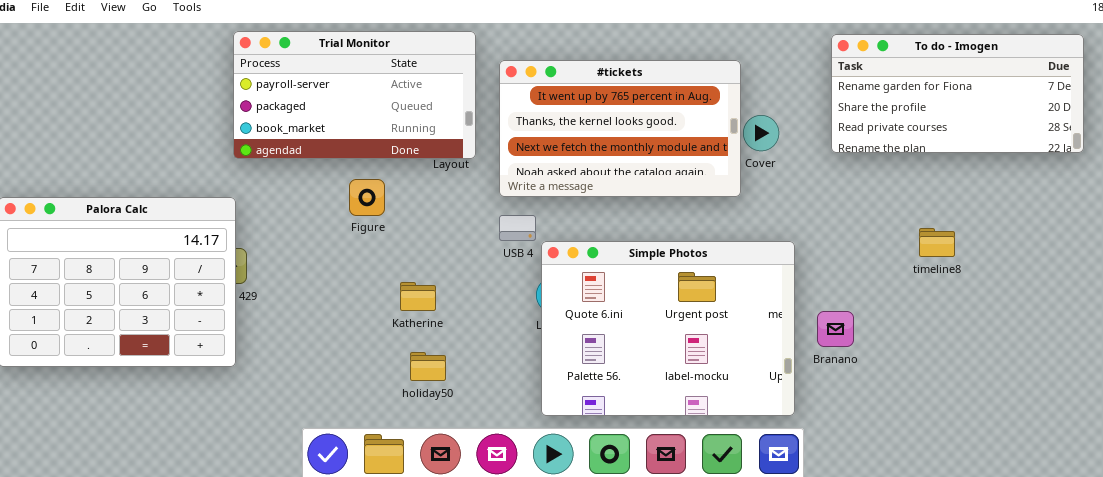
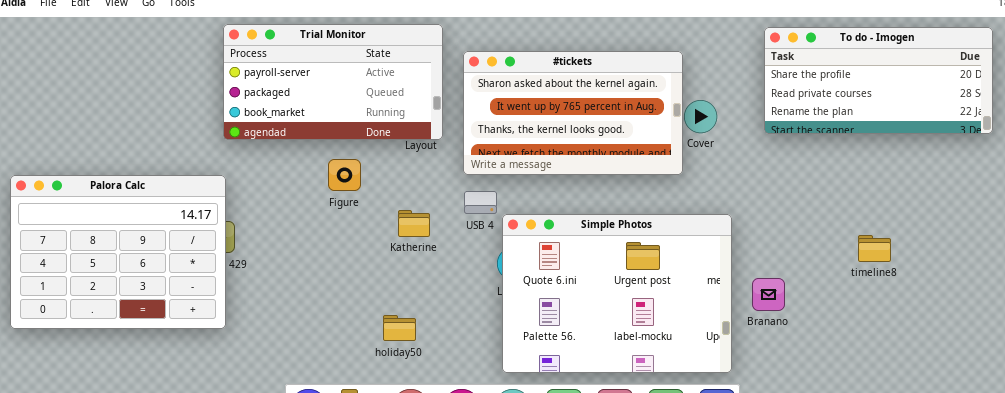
To do - Imogen: [831,34,1084,153] -> [764,27,993,134], scrolled down 1 row
#tickets: [499,60,741,197] -> [463,51,683,175], scrolled up 1 row
timeline8: [919,228,955,257] -> [858,235,891,262], moved
Katherine: [400,282,436,311] -> [398,210,430,237], moved

